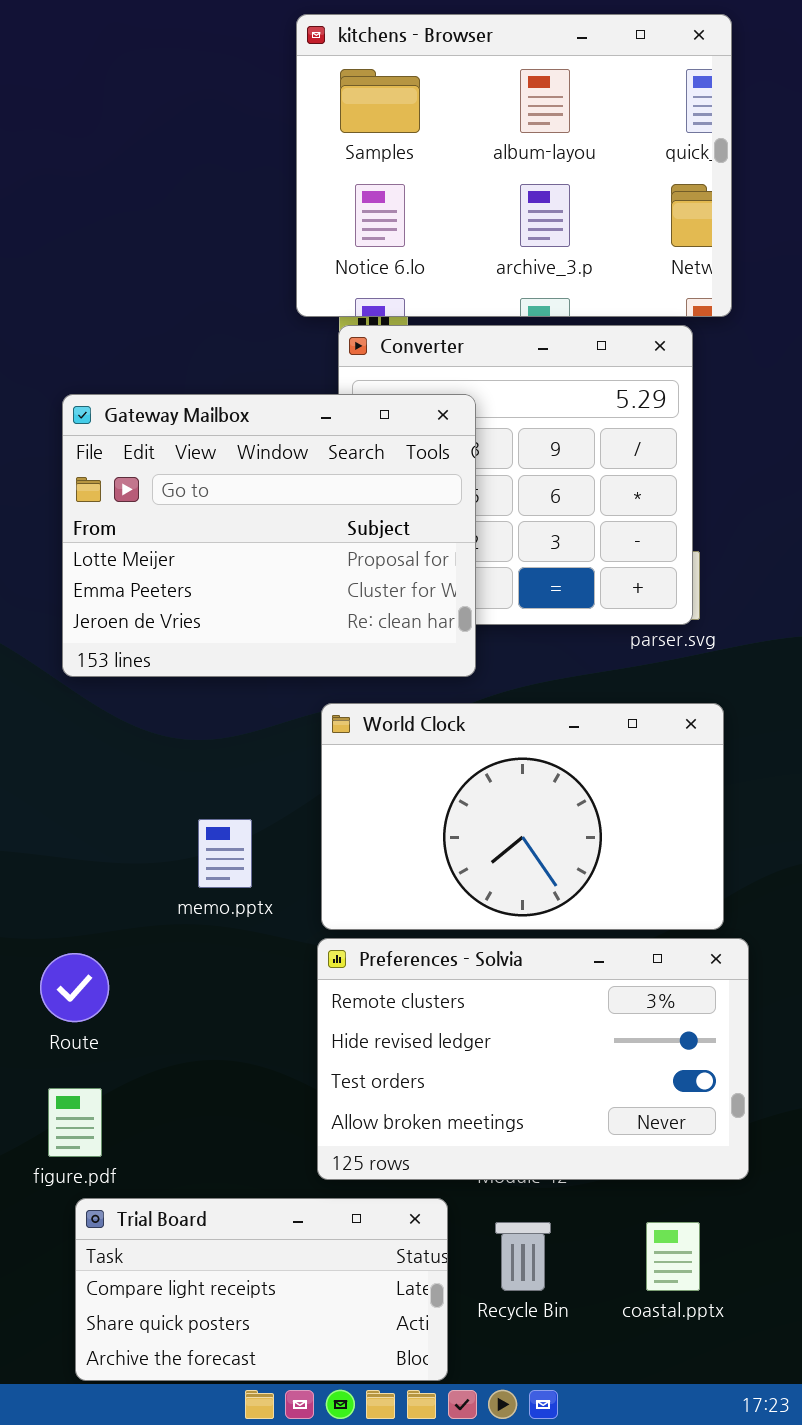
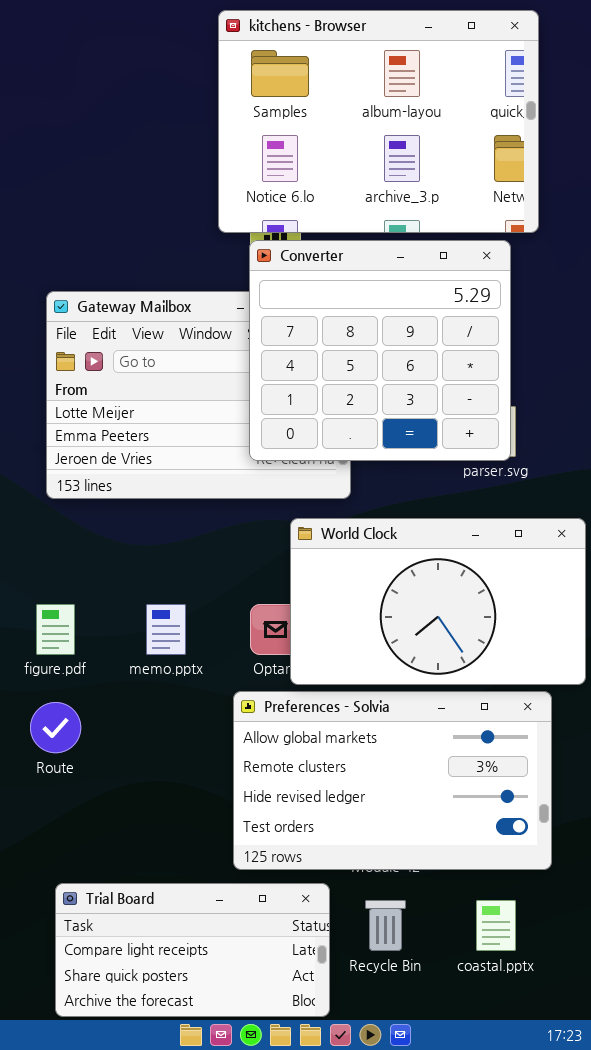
Converter: [338,325,693,625] -> [249,240,511,461], raised
World Clock: [321,703,724,930] -> [290,518,586,685], moved
Preferences - Solvia: [317,938,749,1180] -> [233,691,552,870], scrolled up 1 row
figure.pdf: [48,1088,102,1157] -> [36,604,75,655], moved

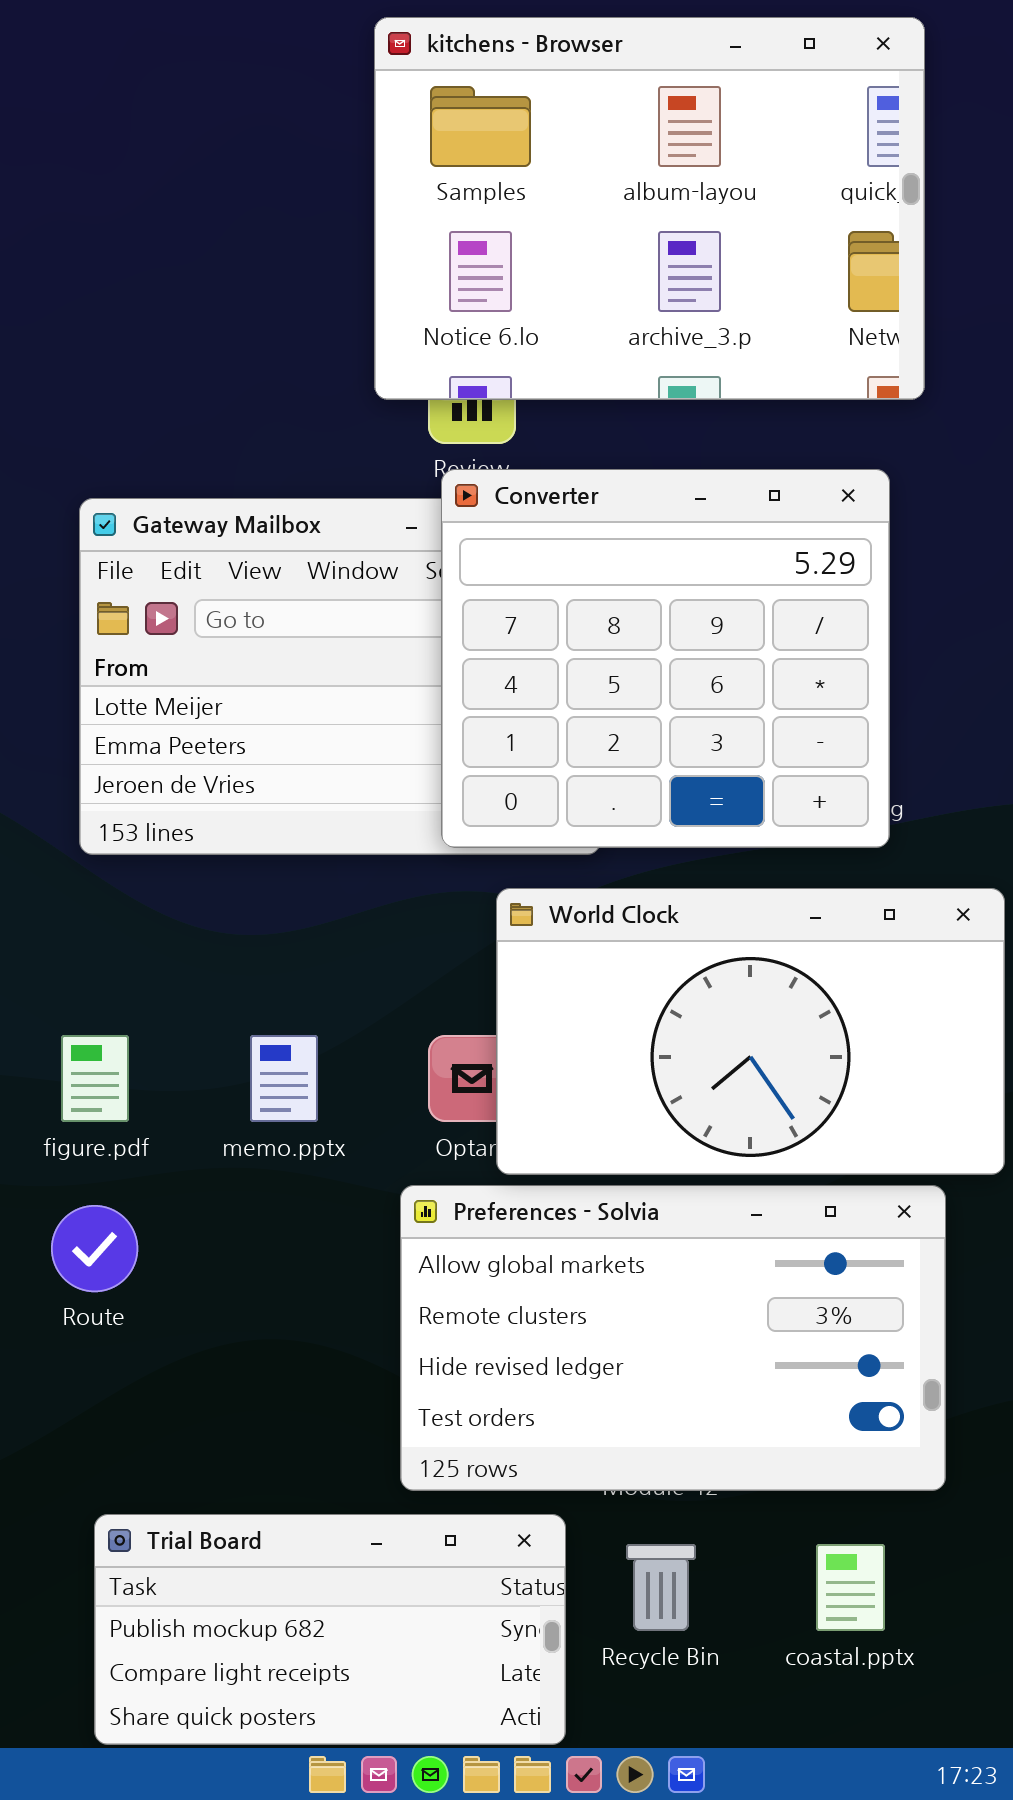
Converter: [249,240,511,461] -> [441,469,890,848], moved
Trial Board: [55,883,330,1017] -> [94,1514,566,1745], scrolled up 1 row

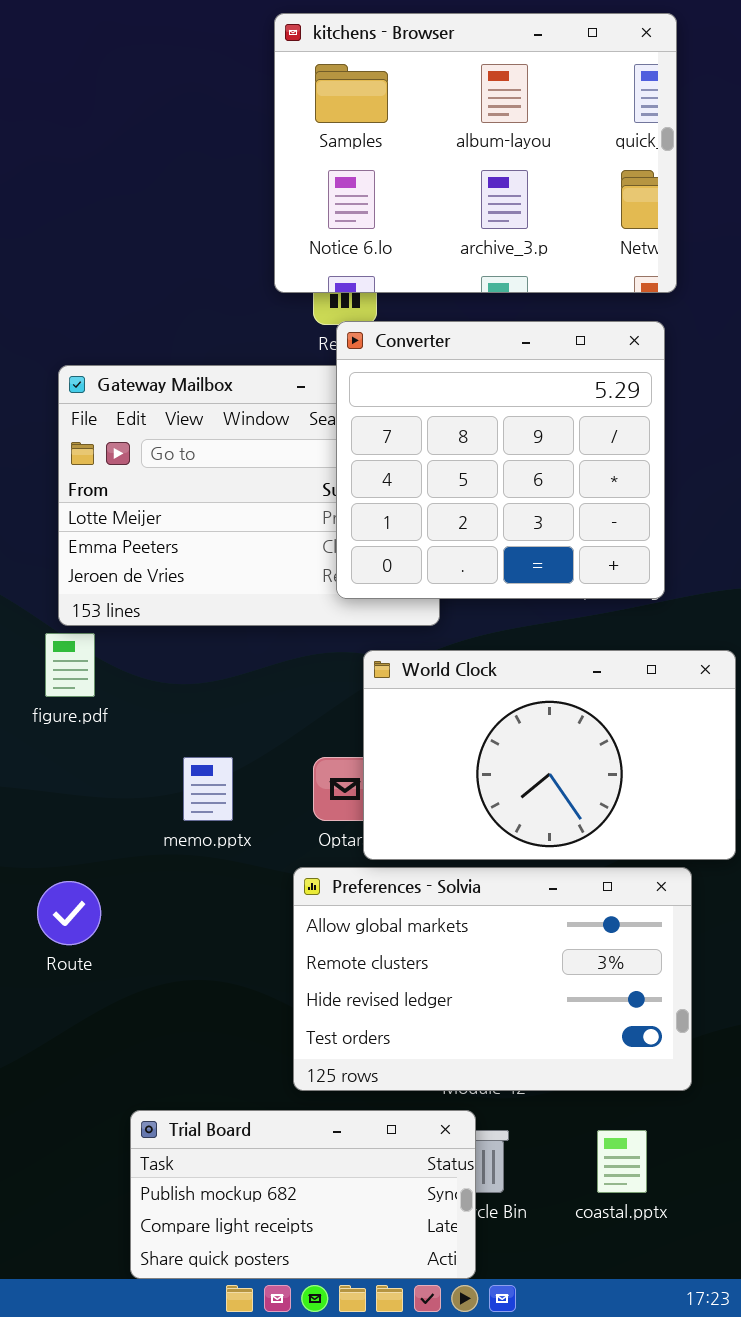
Converter: [441,469,890,848] -> [336,321,665,599], moved
figure.pdf: [61,1035,129,1122] -> [45,633,95,697], moved
Trial Board: [94,1514,566,1745] -> [130,1110,476,1279], moved

